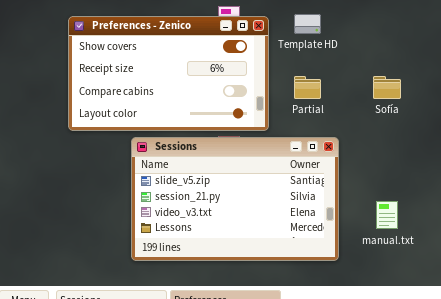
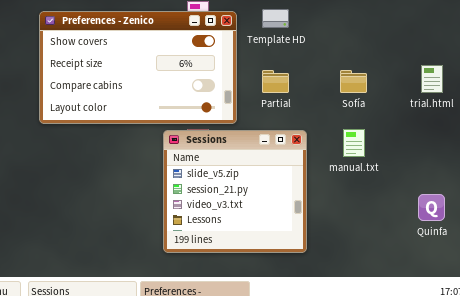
Sessions: [131,137,339,261] -> [163,130,307,253], resized
manual.txt: [376,201,398,229] -> [343,129,365,157], moved

